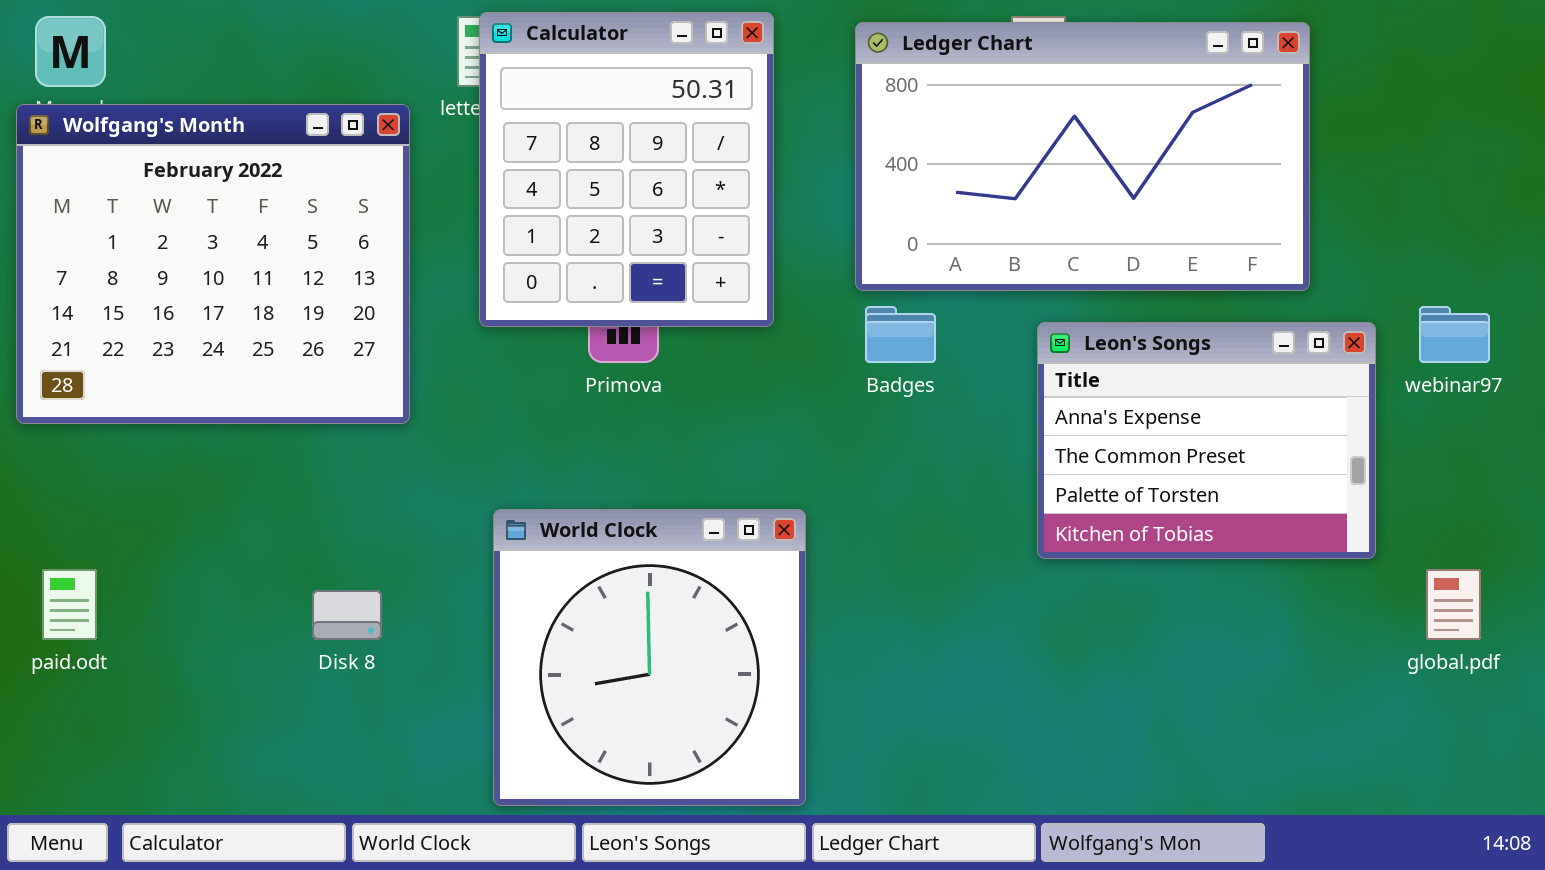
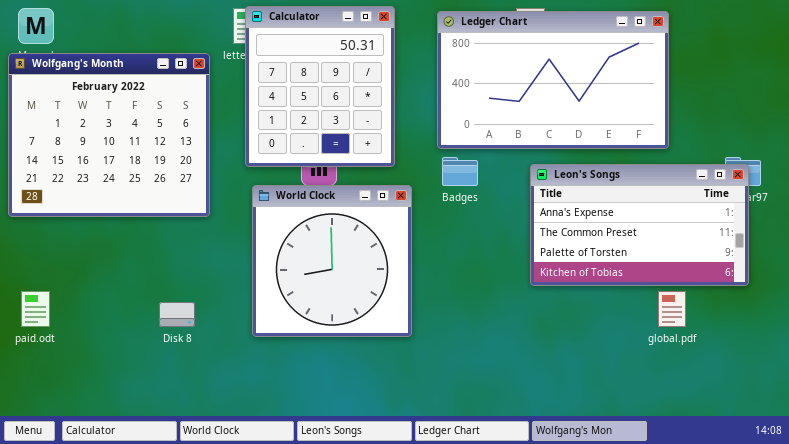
Leon's Songs: [1037,322,1376,559] -> [530,164,749,286], resized
World Clock: [493,509,806,806] -> [252,185,412,337], moved
global.pdf: [1426,569,1481,640] -> [658,291,686,327], moved

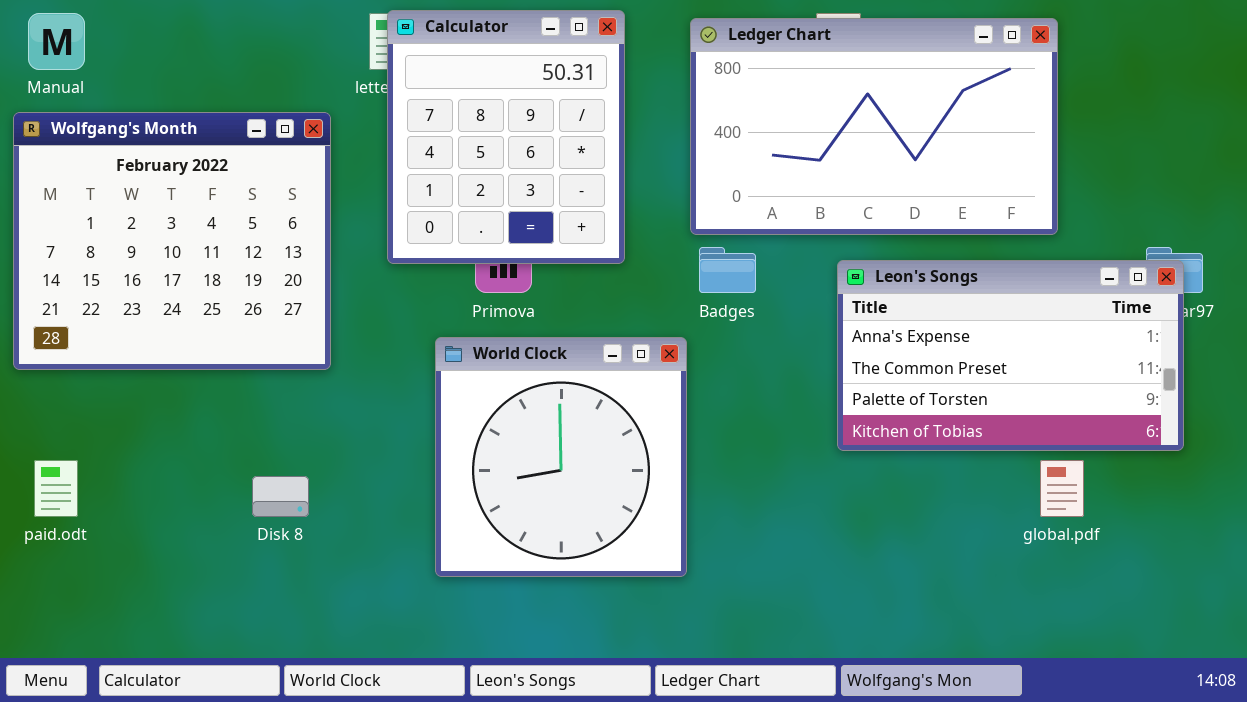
Wolfgang's Month: [8,53,210,217] -> [13,112,331,370], moved
World Clock: [252,185,412,337] -> [435,337,687,577], moved

